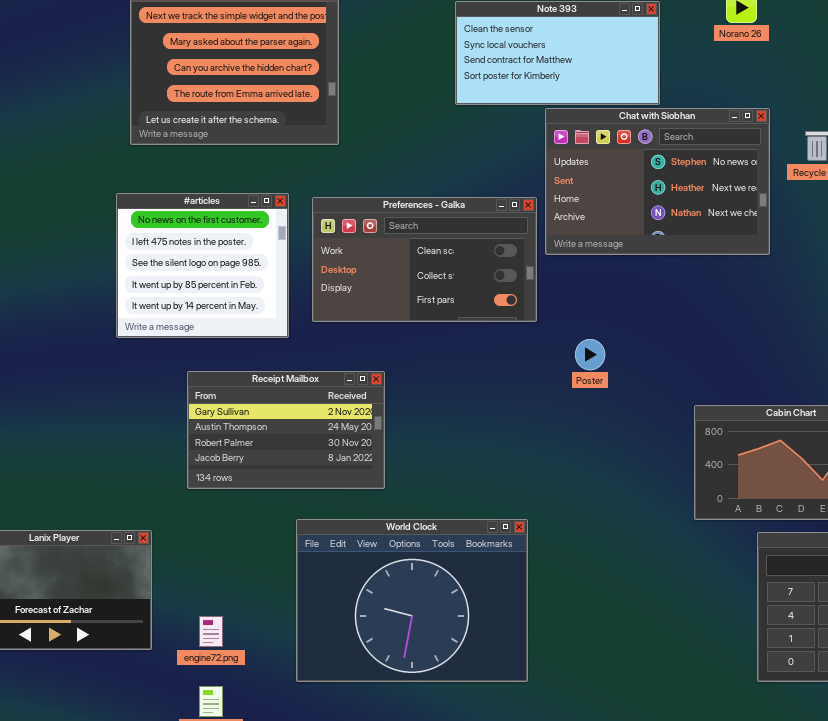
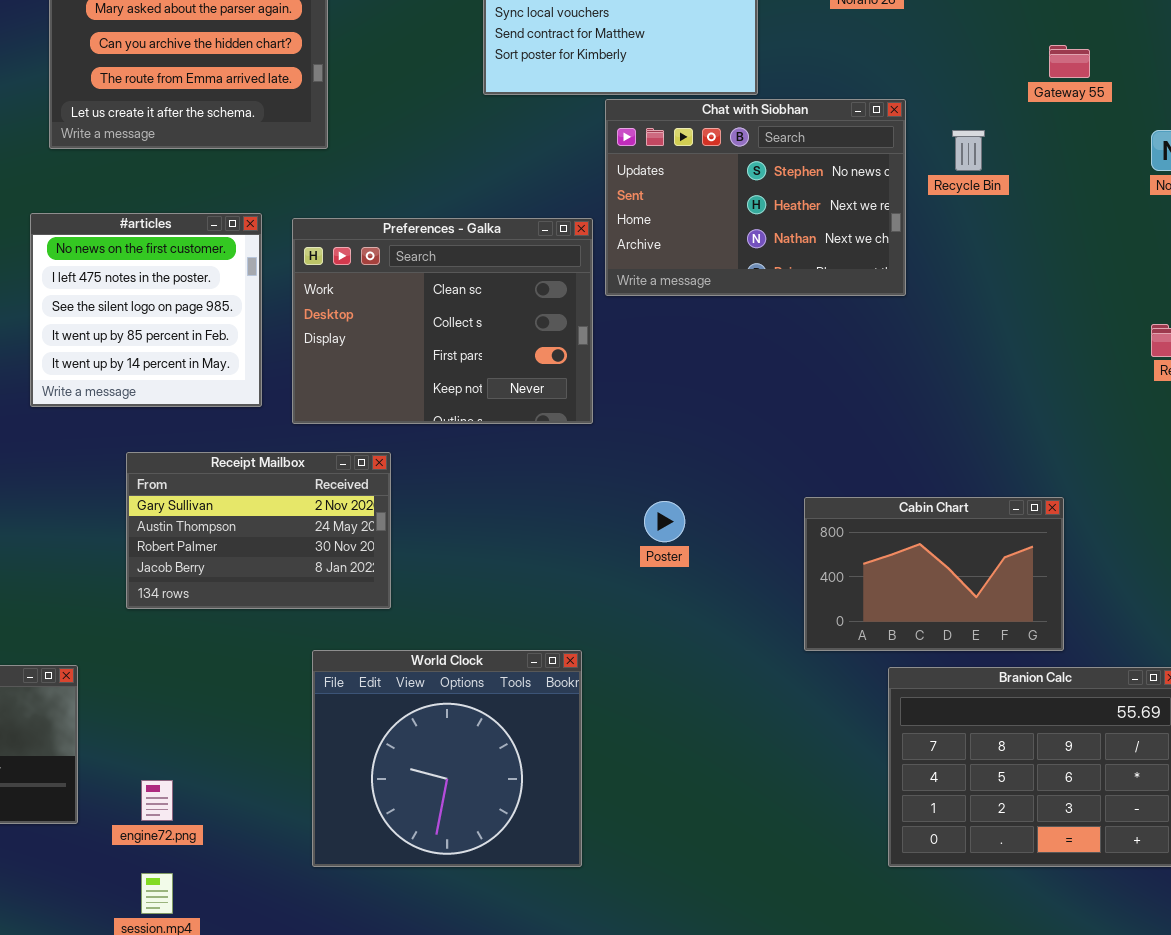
Preferences - Galka: [312,197,537,322] -> [292,218,593,424], resized
Poster: [575,339,605,370] -> [644,501,685,542], moved
World Clock: [296,519,528,682] -> [312,650,582,867], resized

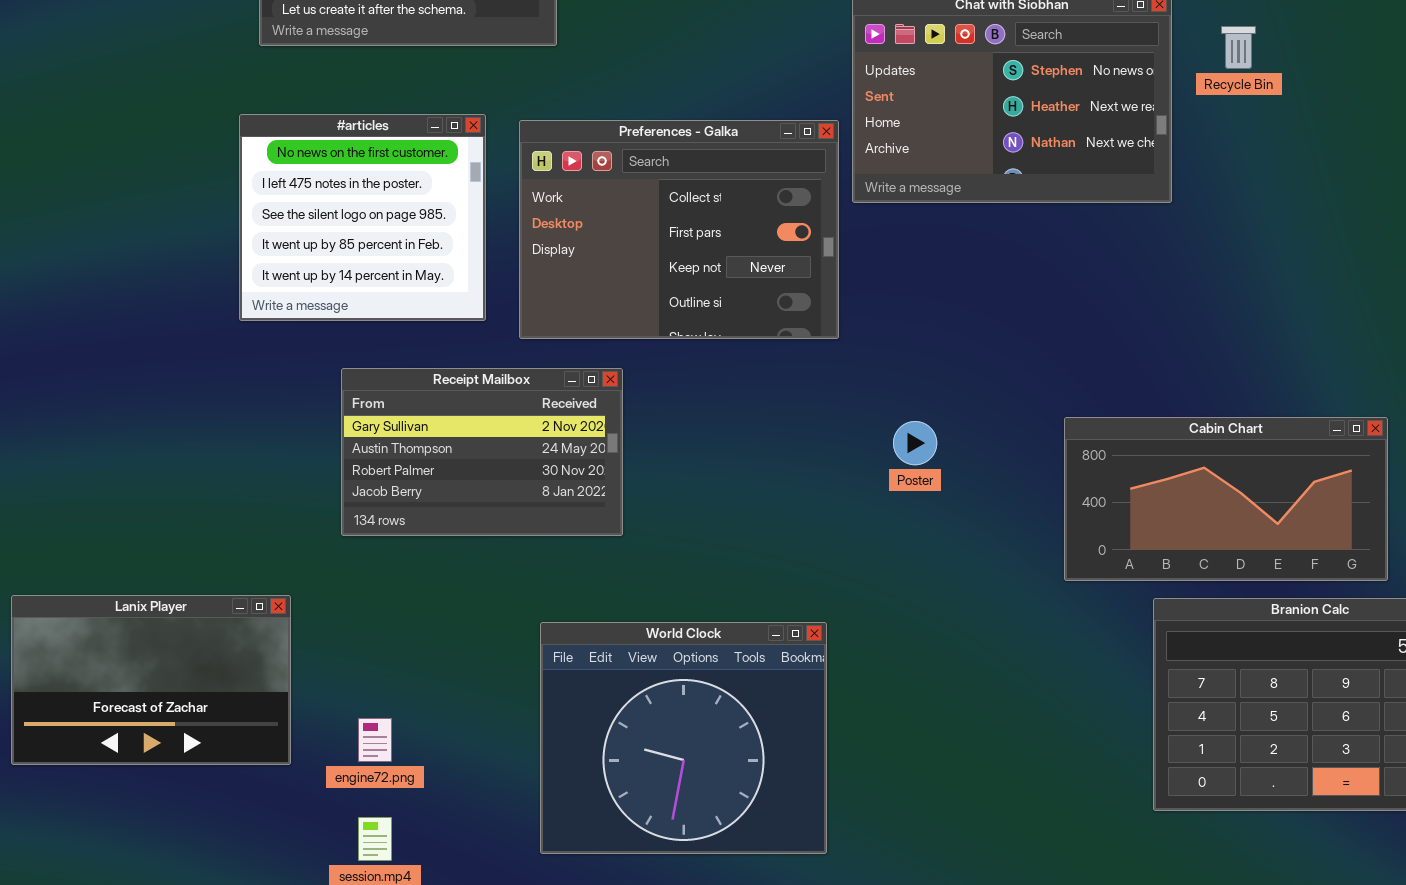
Preferences - Galka: [292,218,593,424] -> [519,120,839,339], scrolled down 1 row
Cabin Chart: [804,497,1064,651] -> [1064,417,1388,581], resized
World Clock: [312,650,582,867] -> [540,622,827,854], moved

